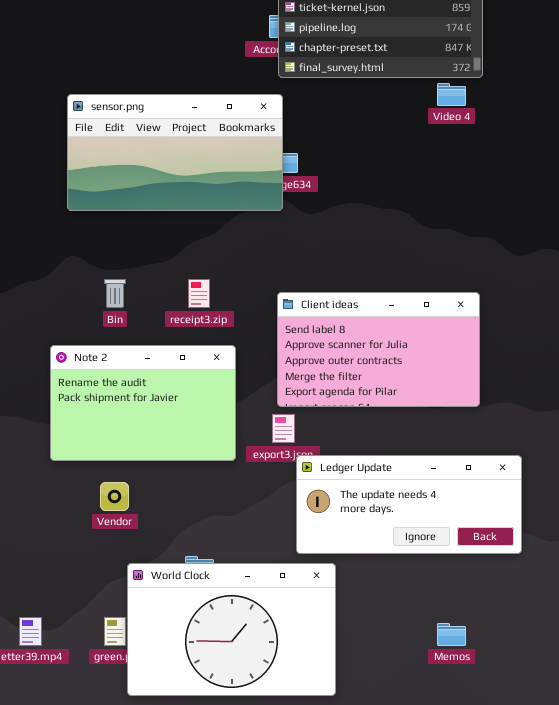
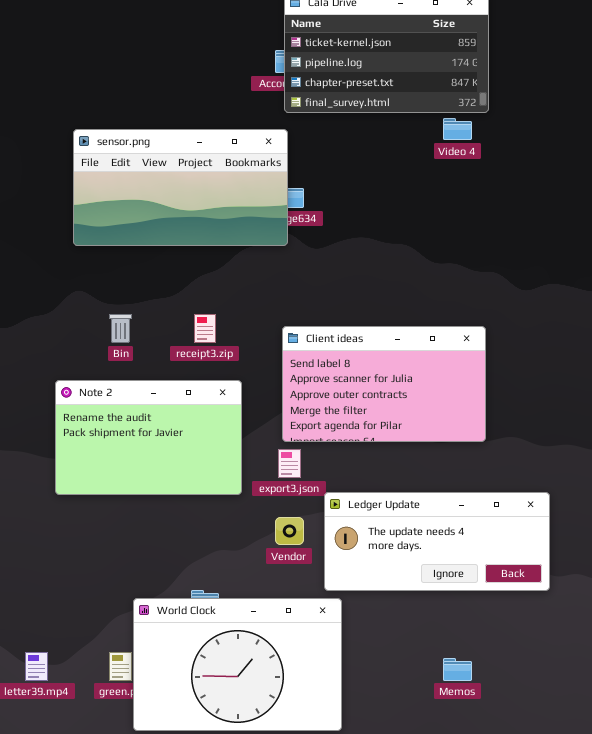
Ledger Update: [296,455,522,554] -> [324,492,550,591], moved
Vendor: [100,482,129,511] -> [275,517,304,545], moved

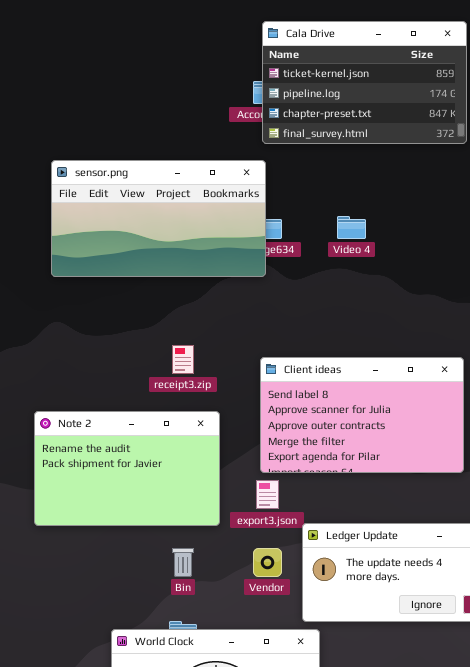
Video 4: [443,118,472,140] -> [337,216,366,239], moved
Bin: [109,314,132,343] -> [172,548,194,577], moved

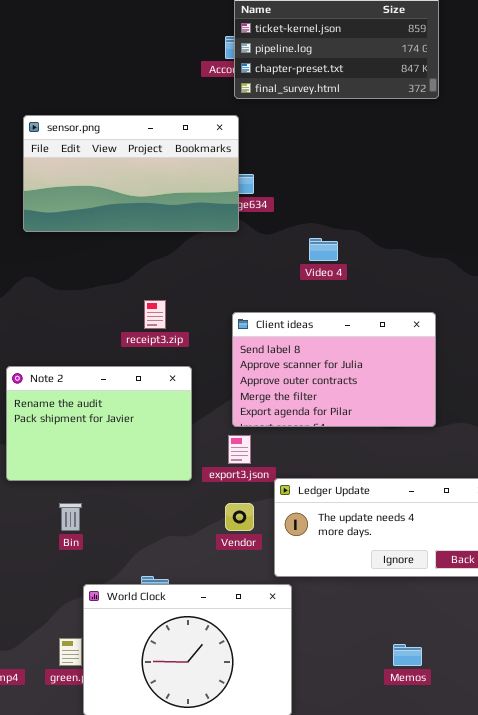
Video 4: [337,216,366,239] -> [309,238,338,261], moved
Bin: [172,548,194,577] -> [59,503,82,531], moved

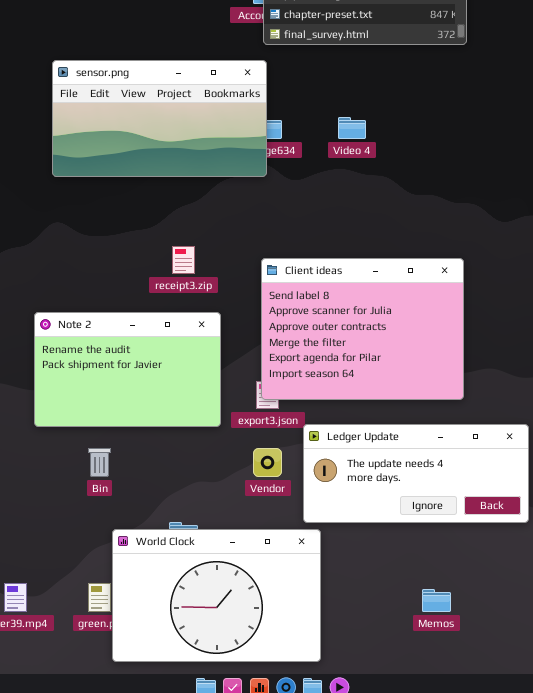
Video 4: [309,238,338,261] -> [338,117,366,139], moved
Client ideas: [232,312,436,427] -> [261,258,464,400], resized

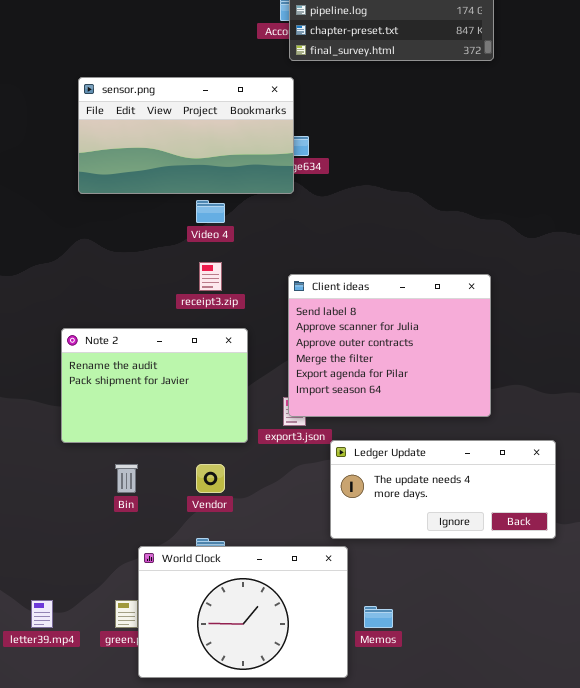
Video 4: [338,117,366,139] -> [196,200,225,223], moved
Vendor: [253,448,282,477] -> [196,464,225,493], moved
Memos: [422,589,451,612] -> [364,606,393,628], moved

